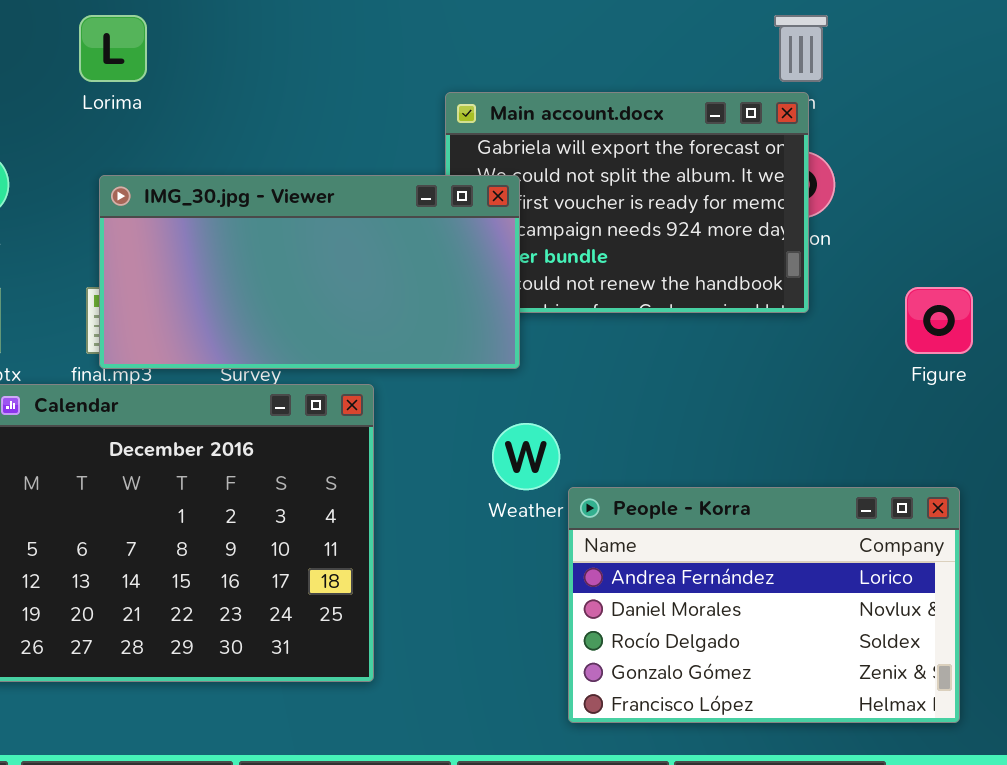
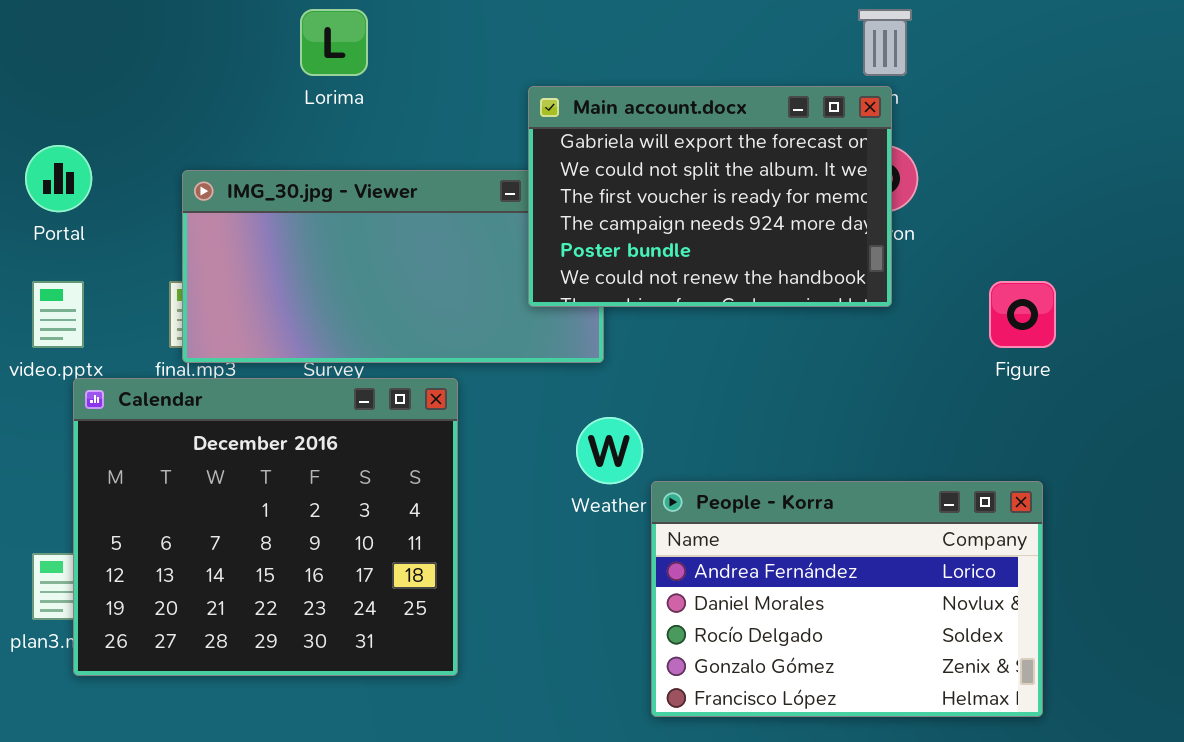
Lorima: [79,15,147,82] -> [300,9,368,76], moved
Main account.docx: [445,92,809,313] -> [528,86,892,307], raised

